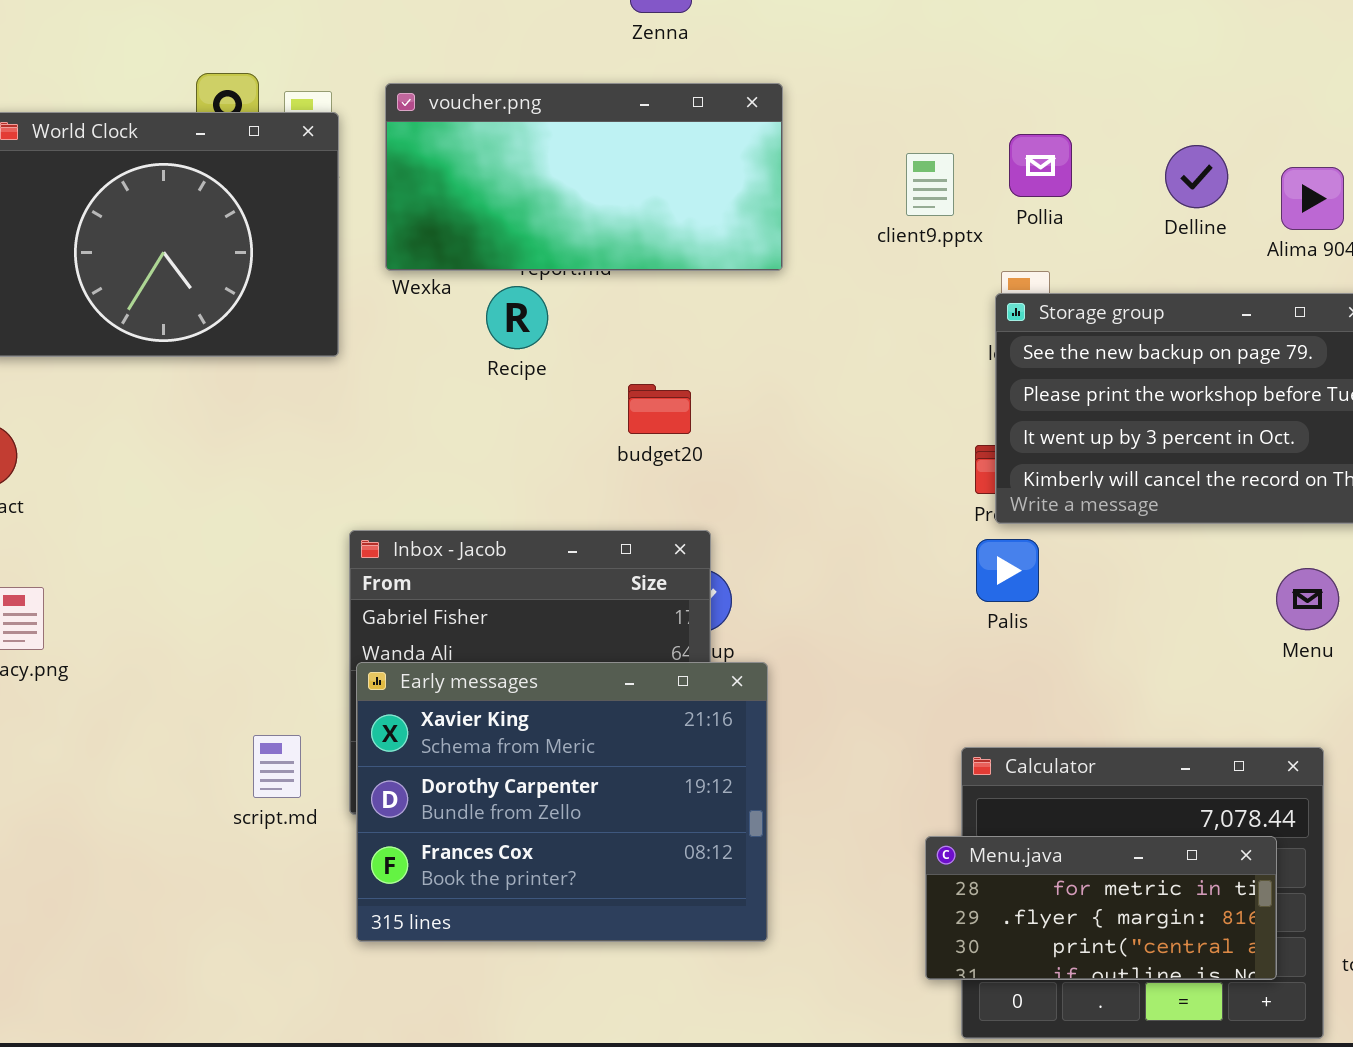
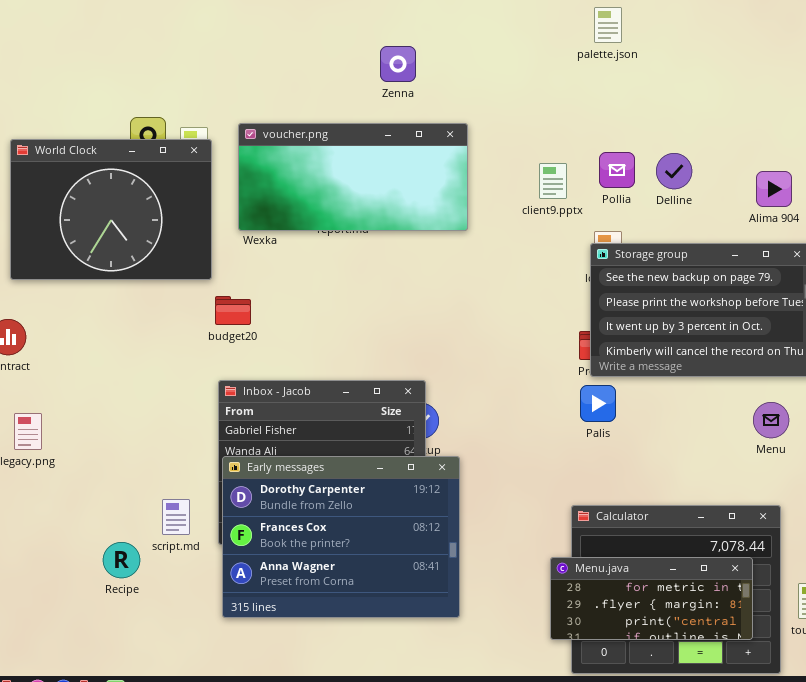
Delline: [1165,145,1228,208] -> [656,153,692,189], moved
Recipe: [486,286,548,349] -> [103,542,140,578], moved
budget20: [628,384,691,434] -> [215,296,251,325], moved
Early messages: [356,662,768,942] -> [222,456,460,618], scrolled down 1 row

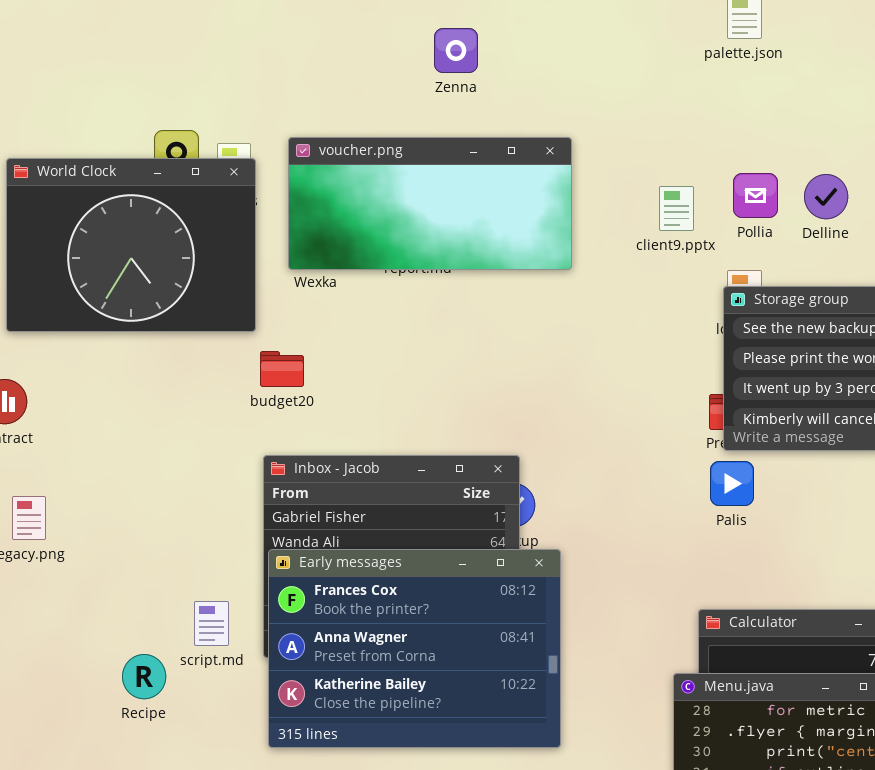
Zenna: [380,46,416,82] -> [434,28,478,73], moved
Early messages: [222,456,460,618] -> [268,549,561,748], scrolled down 1 row

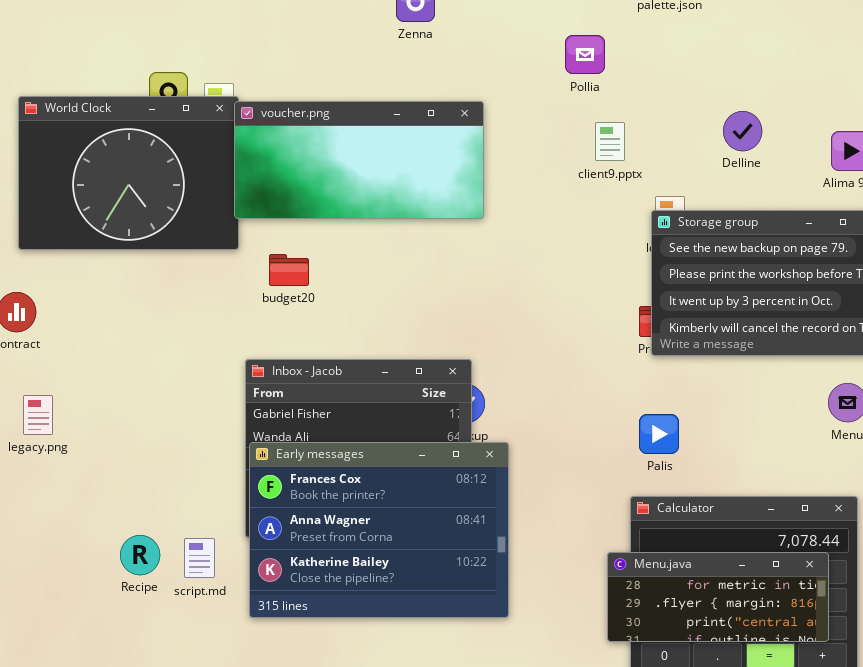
voucher.png: [288,137,572,270] -> [234,101,484,219], moved
Pollia: [733,173,778,218] -> [565,35,605,74], moved
budget20: [260,351,304,387] -> [269,254,309,286], moved
Palis: [710,461,754,506] -> [639,414,679,454], moved
script.md: [194,601,229,646] -> [184,538,215,578], moved

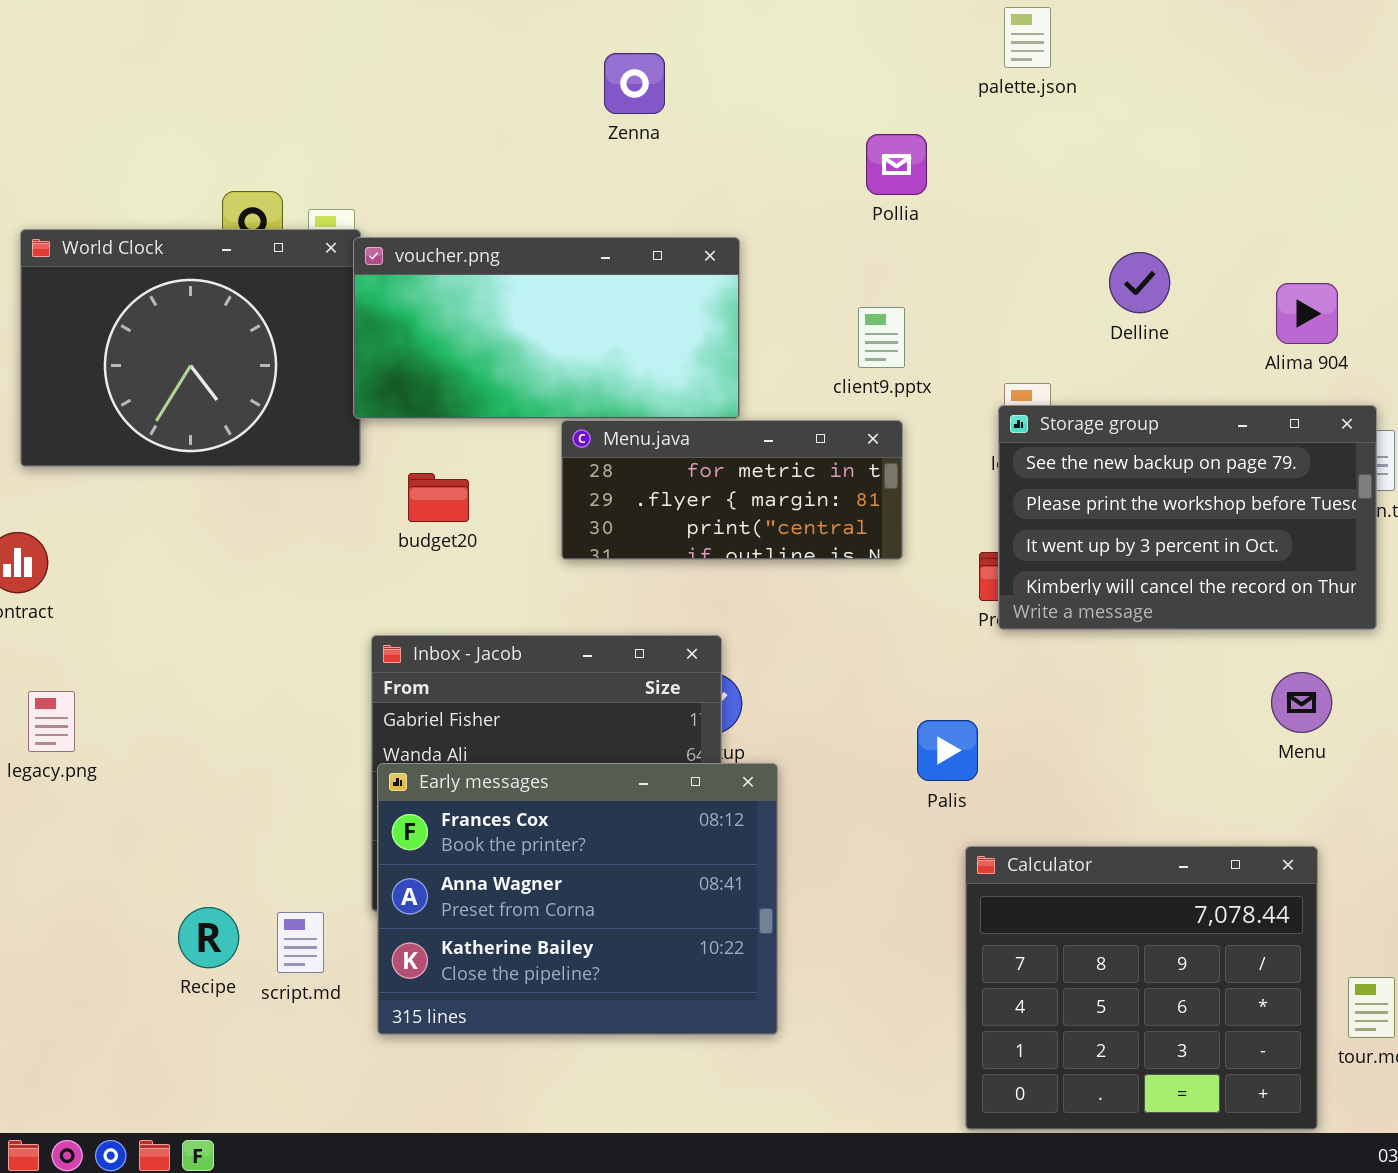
client9.pptx: [595,122,625,161] -> [858,307,905,368], moved
Palis: [639,414,679,454] -> [917,720,978,781], moved
Menu.java: [607,552,829,642] -> [561,420,903,560], moved

